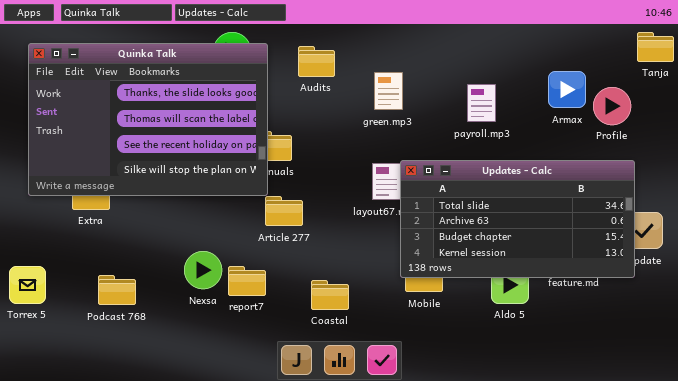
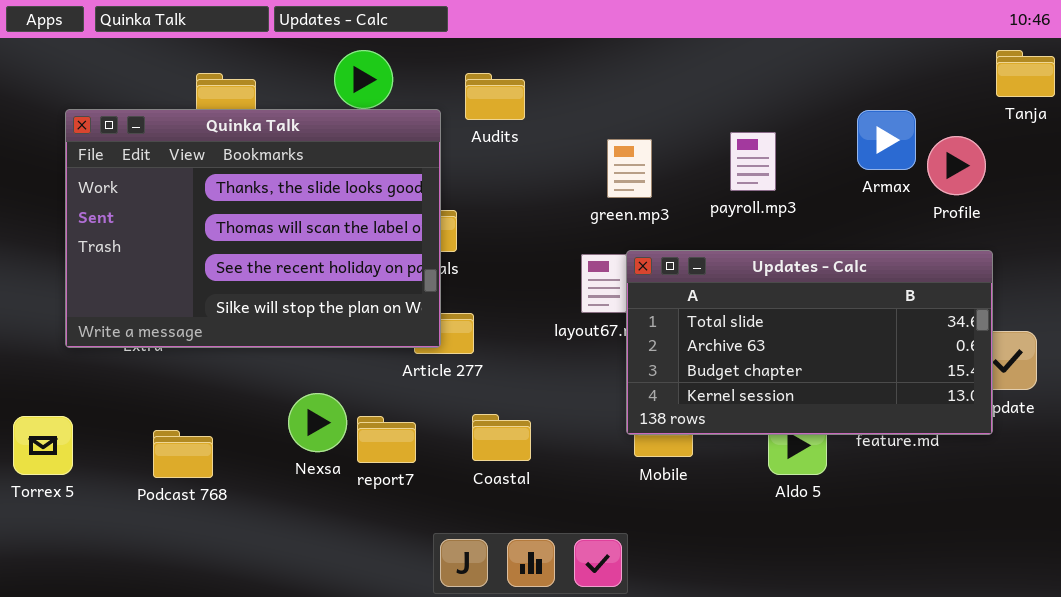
Quinka Talk: [28,43,268,196] -> [65,109,441,348], moved
green.mp3: [374,72,403,110] -> [607,139,652,198], moved
Coastal: [311,280,349,310] -> [472,414,531,461], moved

